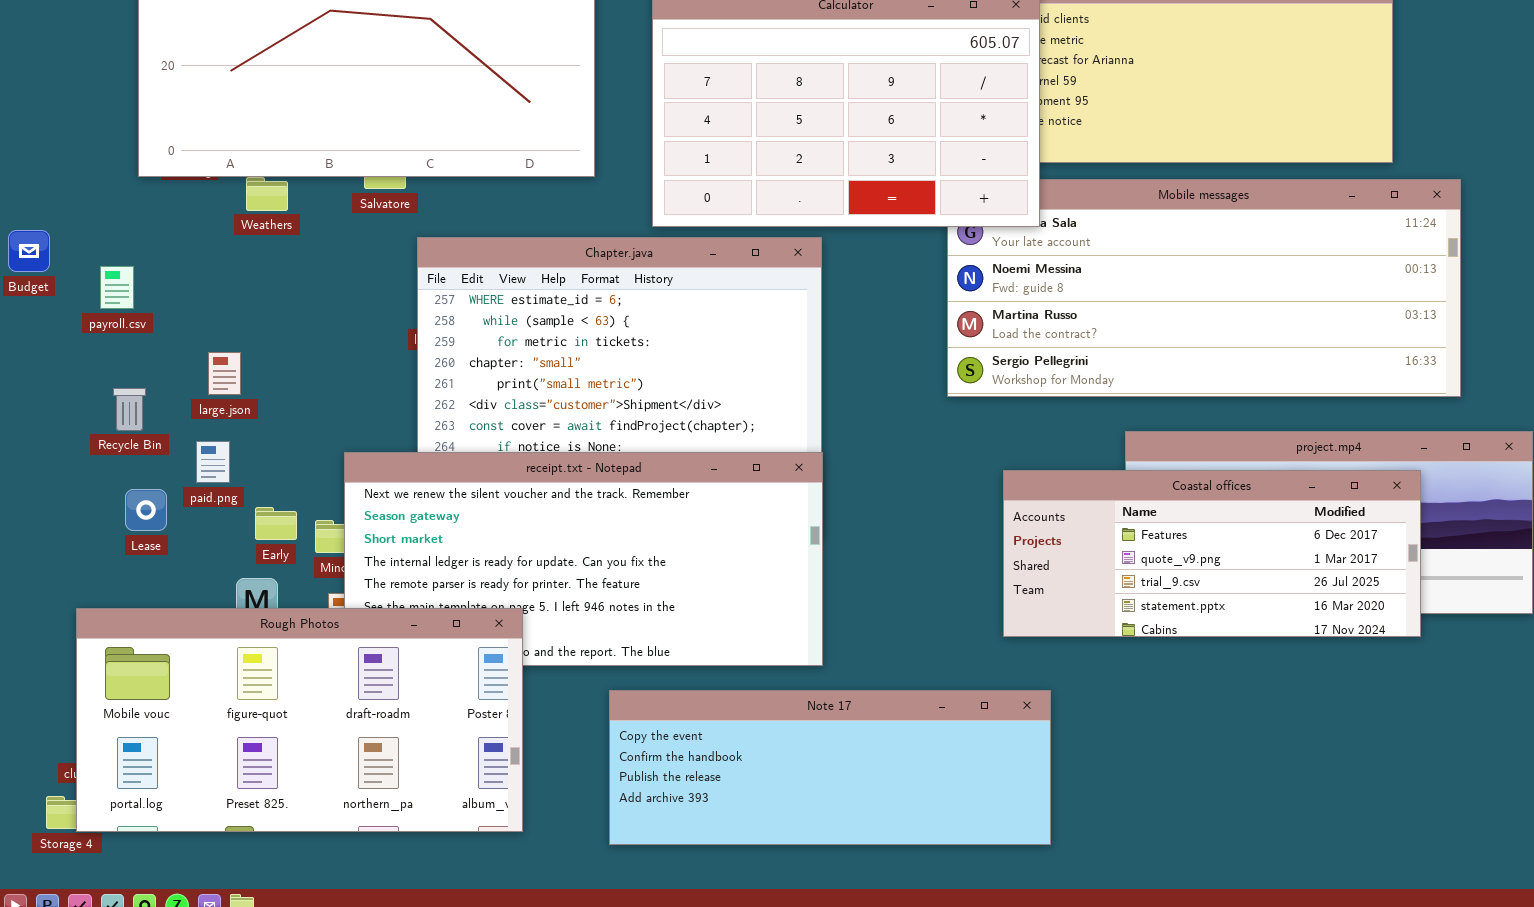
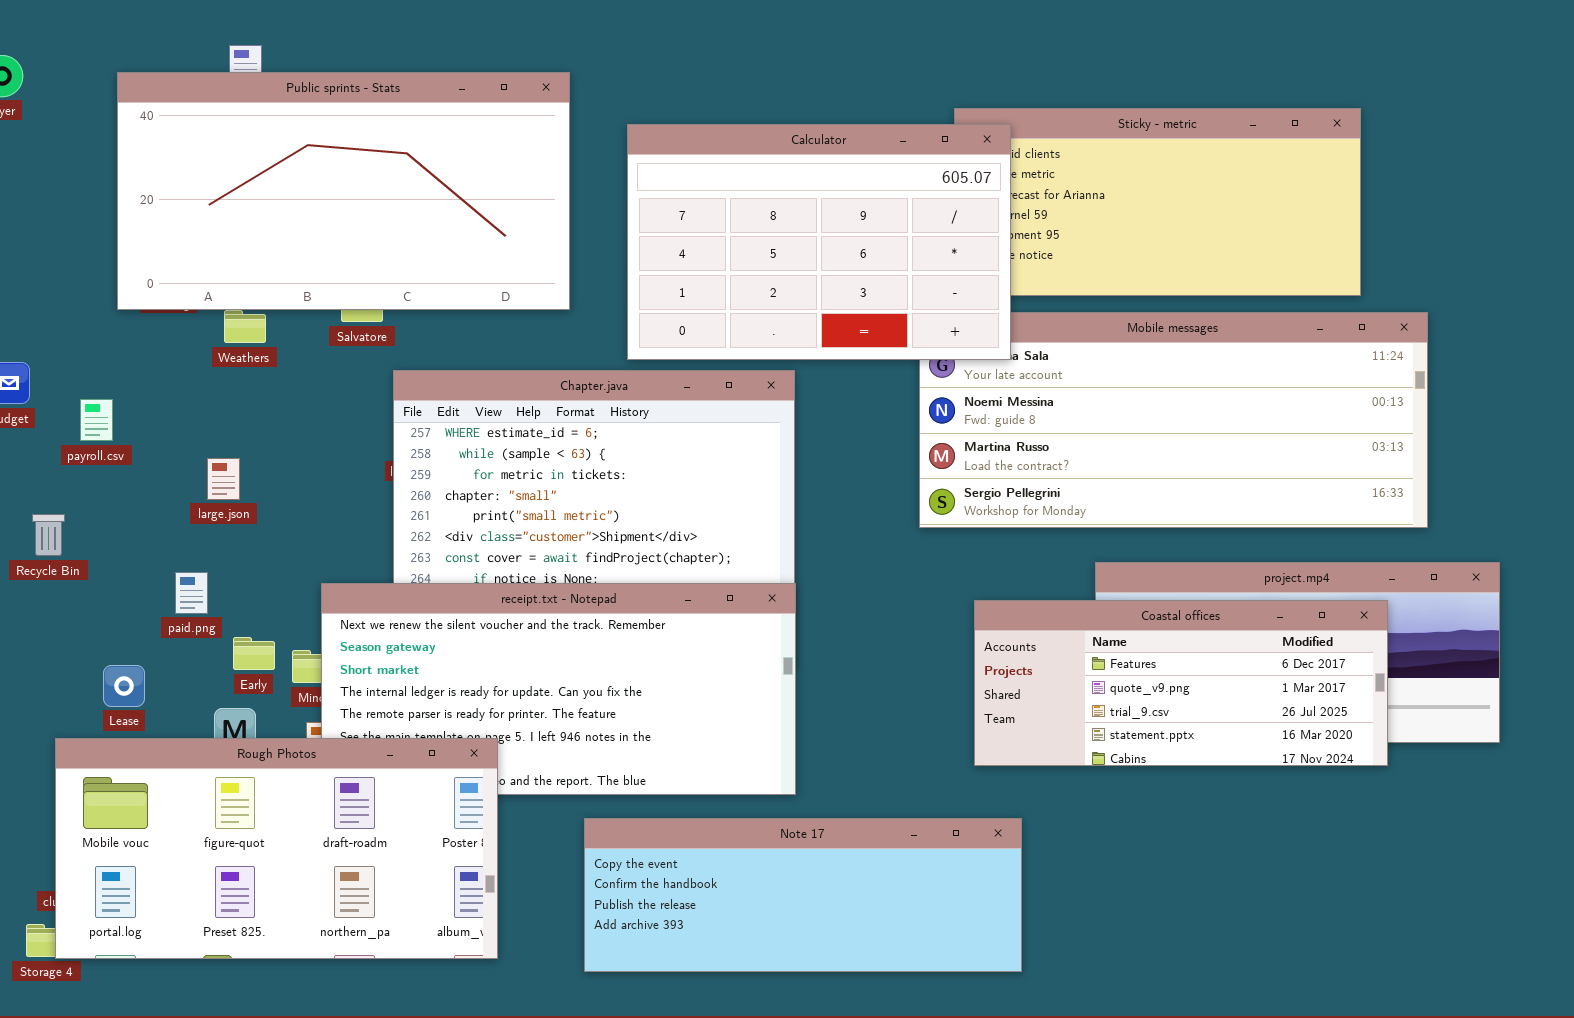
large.json: [208,352,241,395] -> [207,458,240,500], moved
Recycle Bin: [113,388,146,431] -> [32,514,65,556], moved
Lease: [125,489,167,531] -> [103,665,145,707], moved

